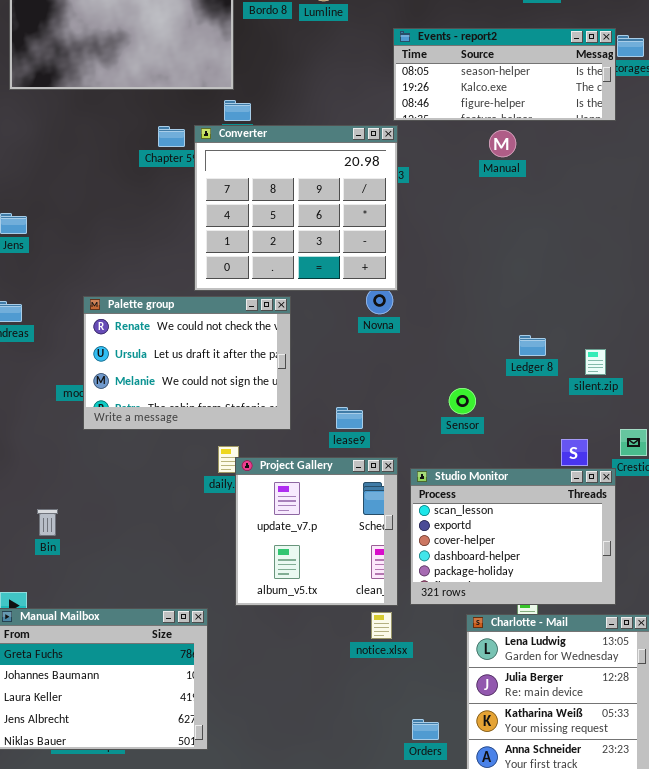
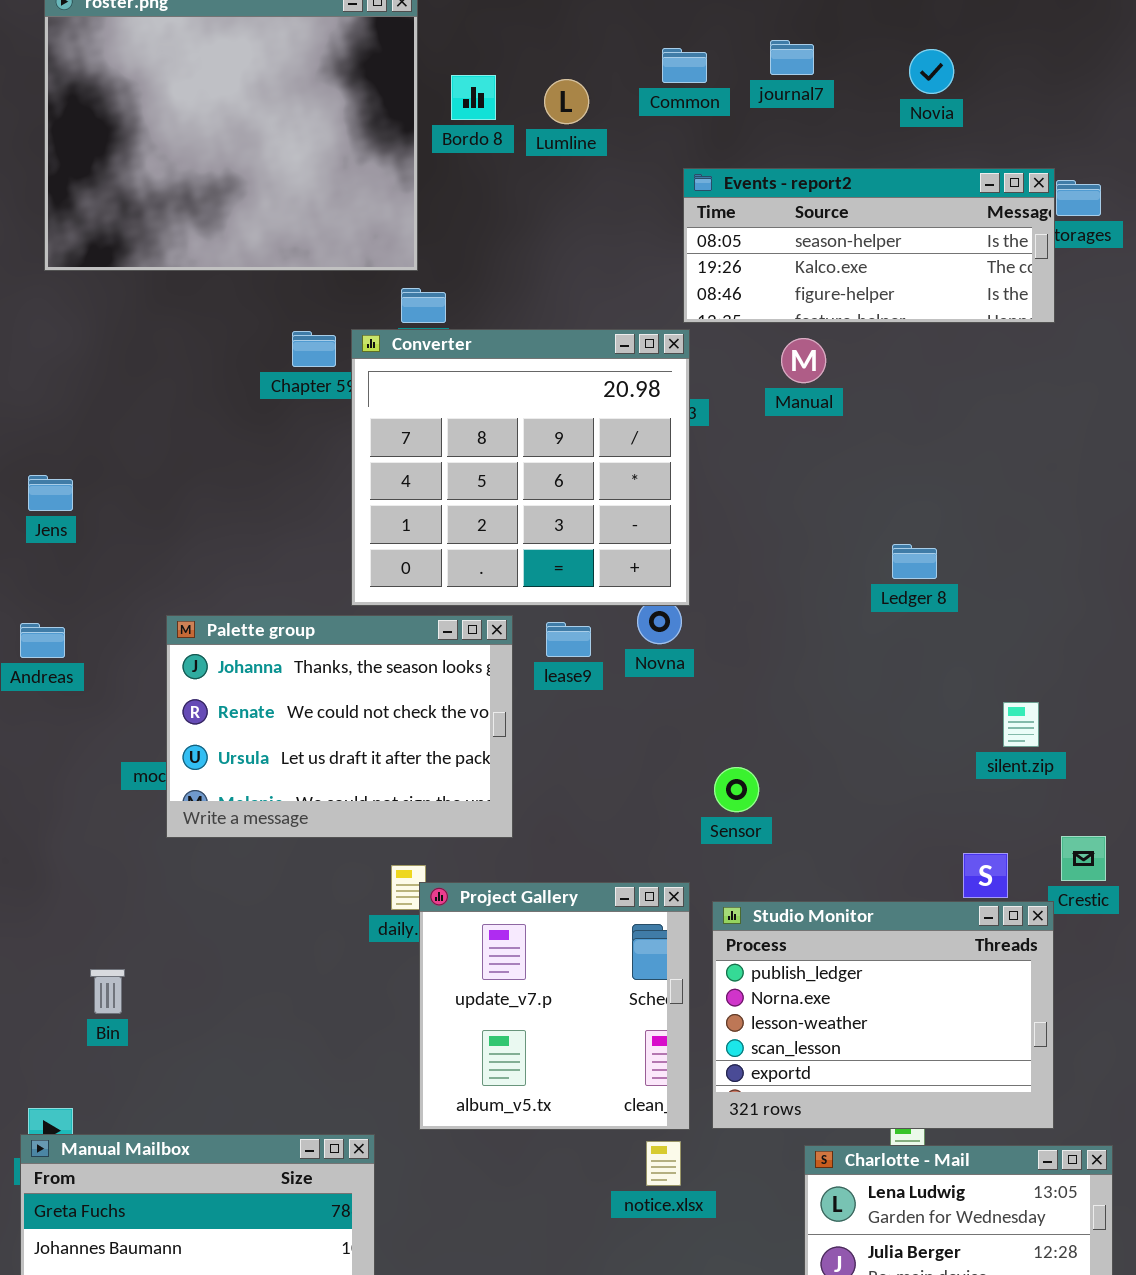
Manual: [489,130,516,157] -> [781,338,826,383], moved
Palette group: [83,296,291,430] -> [166,615,513,838], scrolled up 1 row
Ledger 8: [519,335,546,356] -> [892,544,937,579], moved
Sensor: [449,388,476,414] -> [714,767,759,812], moved
lease9: [336,407,363,429] -> [546,622,591,657], moved
Studio Monitor: [410,468,616,605] -> [712,901,1054,1129], scrolled up 3 rows

